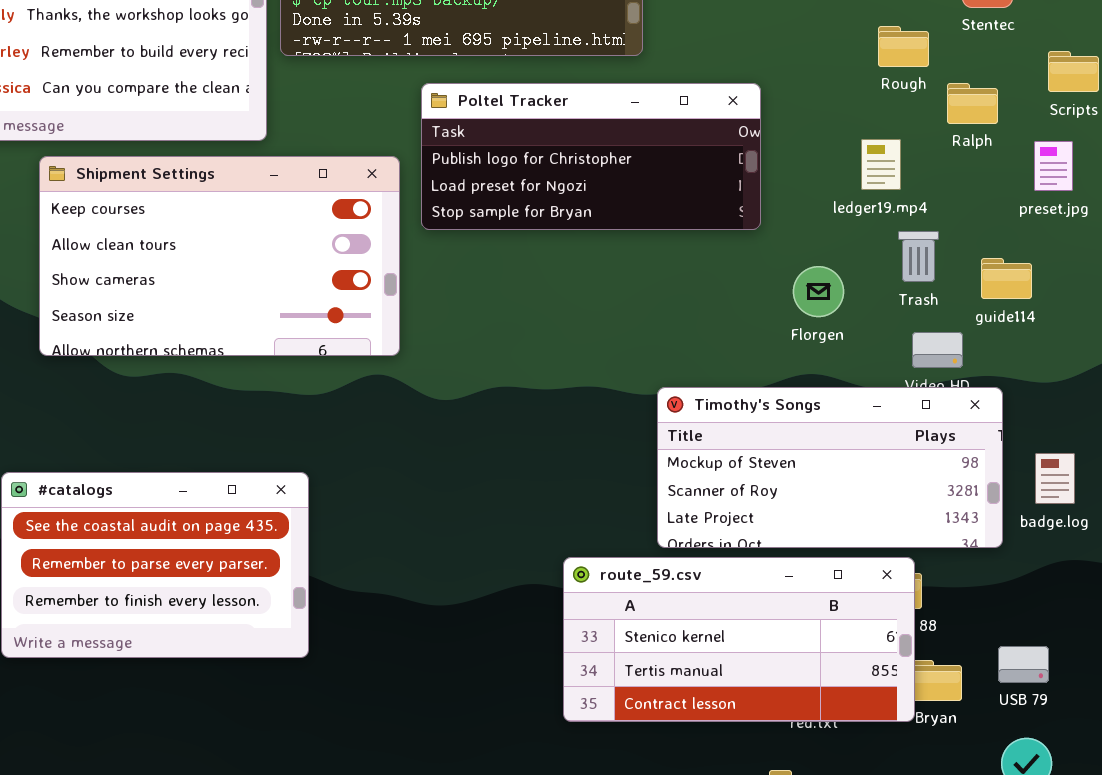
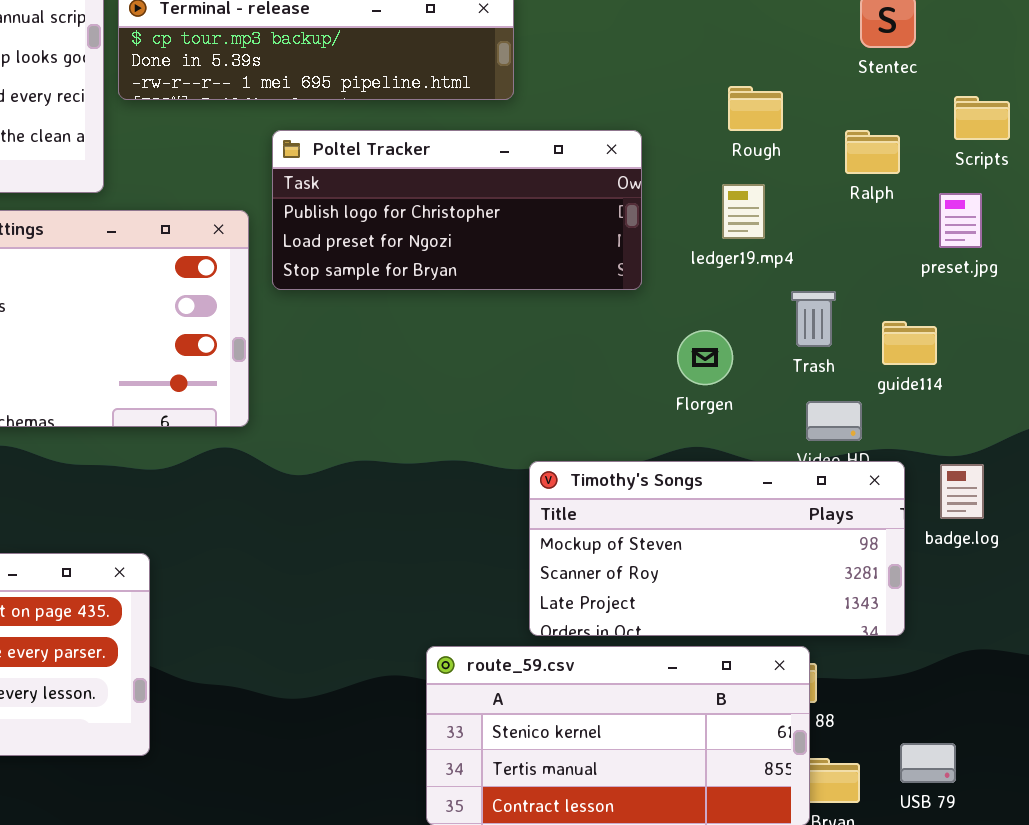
Rough: [878,26,929,67] -> [728,86,783,131], moved
ledger19.mp4: [861,139,901,190] -> [722,184,765,239], moved
badge.log: [1035,453,1075,504] -> [940,464,984,519], moved

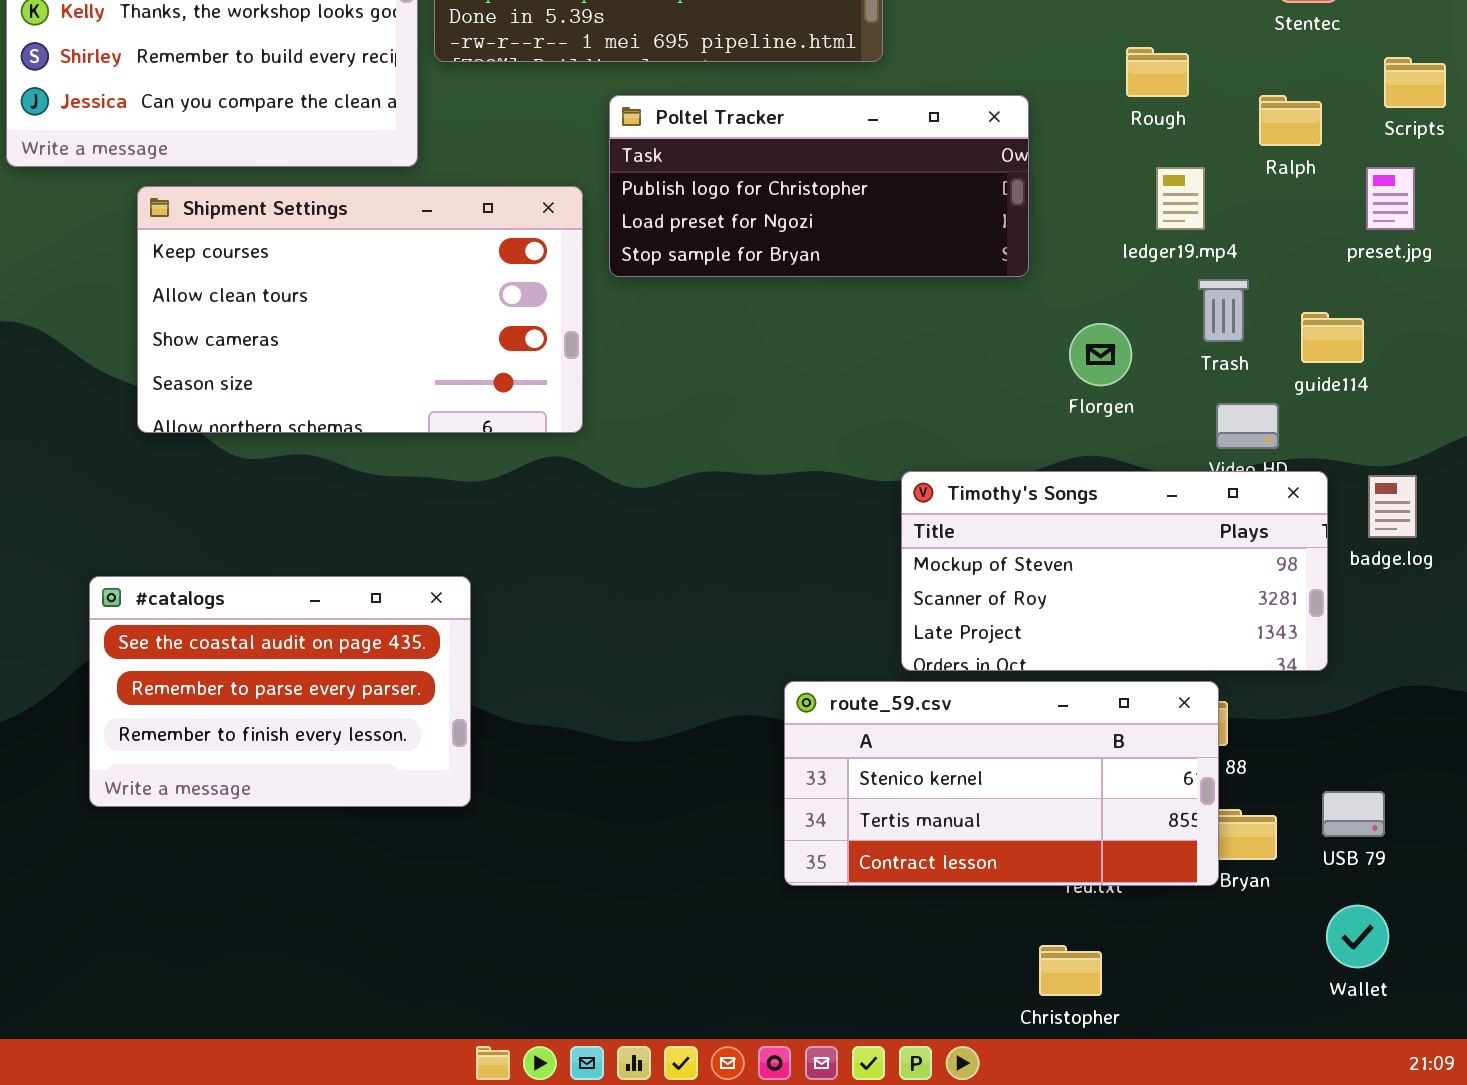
ledger19.mp4: [722,184,765,239] -> [1156,167,1205,230], moved

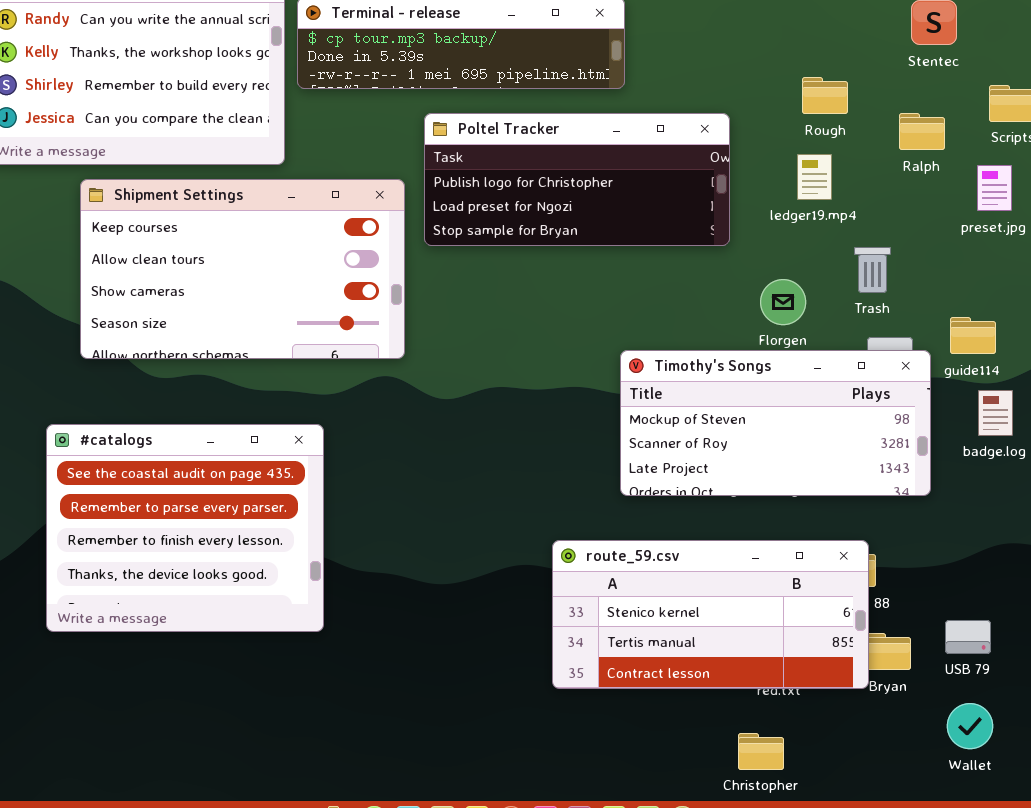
ledger19.mp4: [1156,167,1205,230] -> [797,154,832,200], moved
guide114: [1301,312,1364,363] -> [950,317,996,354], moved
Timothy's Songs: [901,471,1328,671] -> [620,350,931,496], moved
#catalogs: [89,576,471,807] -> [46,424,324,632], resized

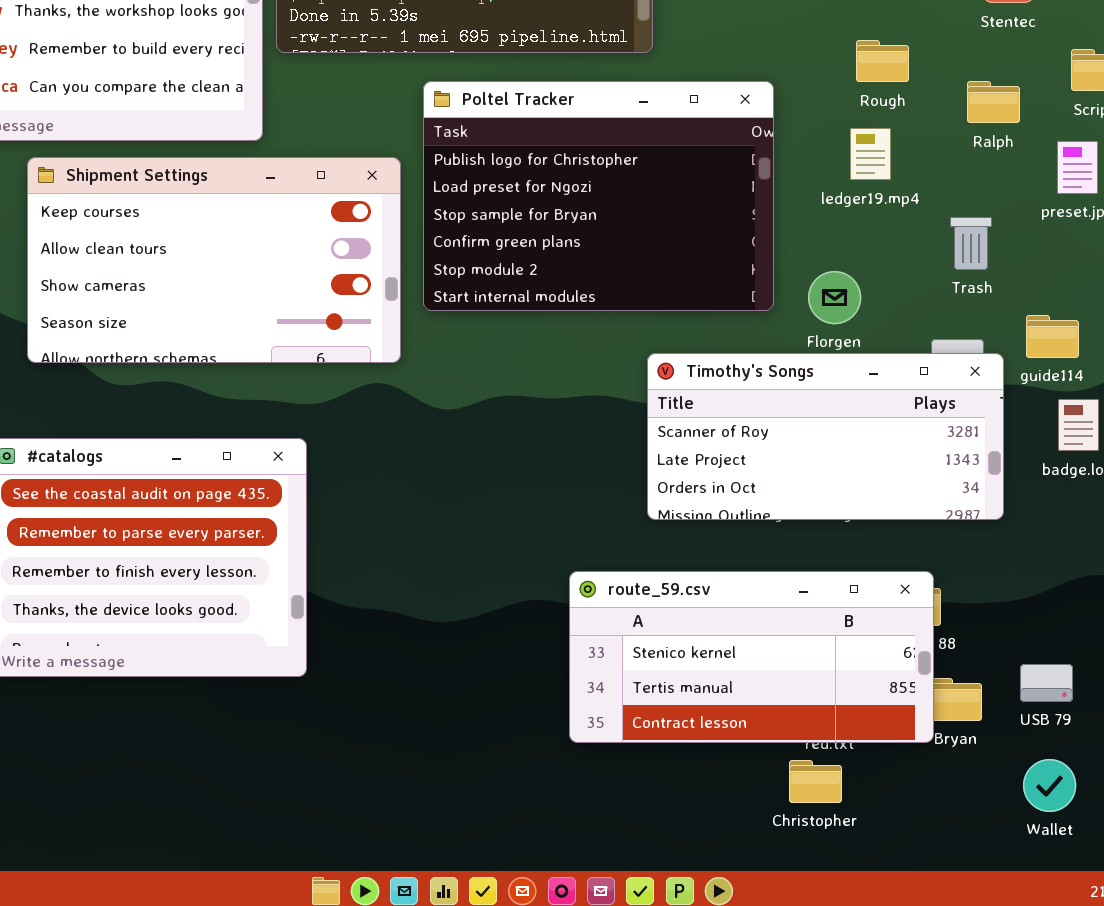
Poltel Tracker: [424,113,730,246] -> [423,81,774,311], resized
Trash: [854,247,891,293] -> [950,217,992,270], moved
Timothy's Songs: [620,350,931,496] -> [647,353,1004,520], scrolled down 1 row
Christopher: [738,733,784,770] -> [789,760,842,803], moved

